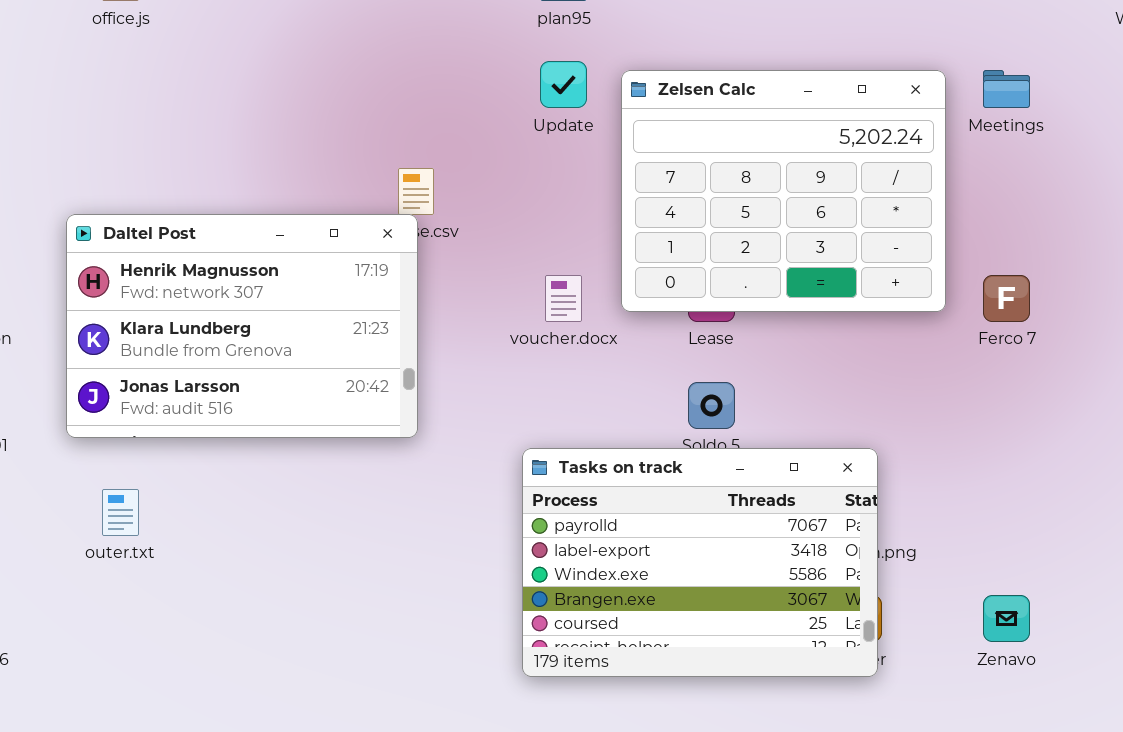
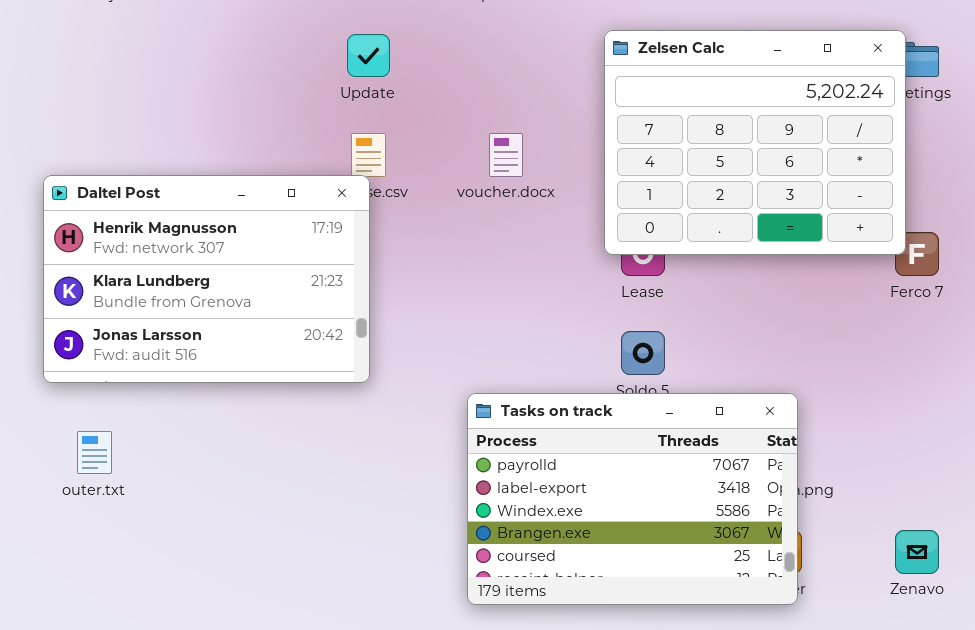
Update: [540,61,587,108] -> [347,34,390,77], moved
Zelsen Calc: [621,70,946,312] -> [604,30,906,255], moved
voucher.docx: [545,275,582,322] -> [489,133,523,177], moved

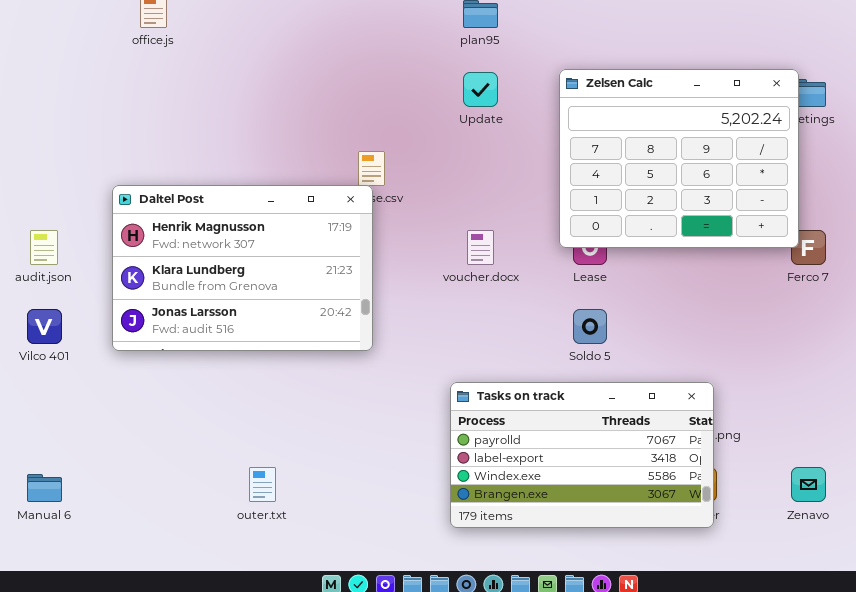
Update: [347,34,390,77] -> [463,72,498,107], moved
voucher.docx: [489,133,523,177] -> [467,230,494,265], moved
Tasks on track: [467,393,798,605] -> [450,382,714,528], resized
outer.txt: [77,431,112,474] -> [249,467,276,502], moved

